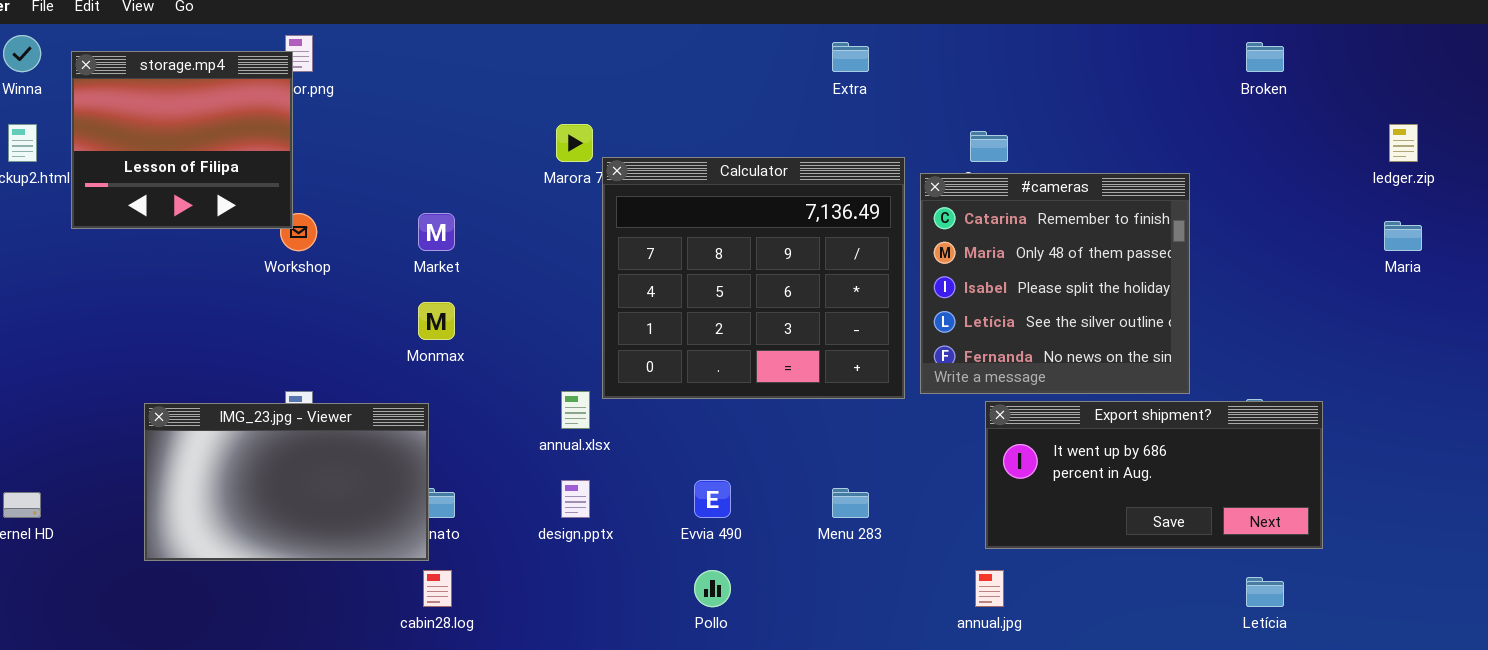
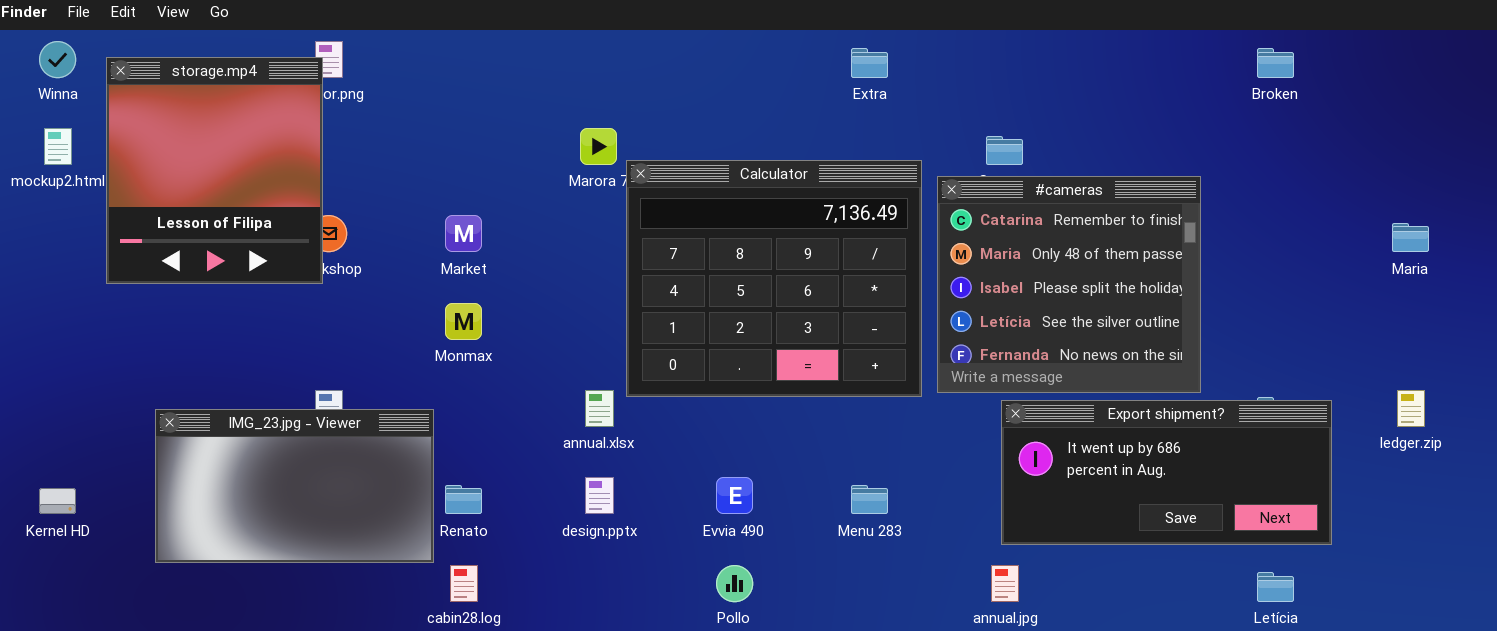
storage.mp4: [71,51,293,229] -> [106,57,323,284], resized
ledger.zip: [1389,124,1418,162] -> [1397,390,1425,427], moved
IMG_23.jpg - Viewer: [144,403,429,561] -> [155,409,434,563], moved

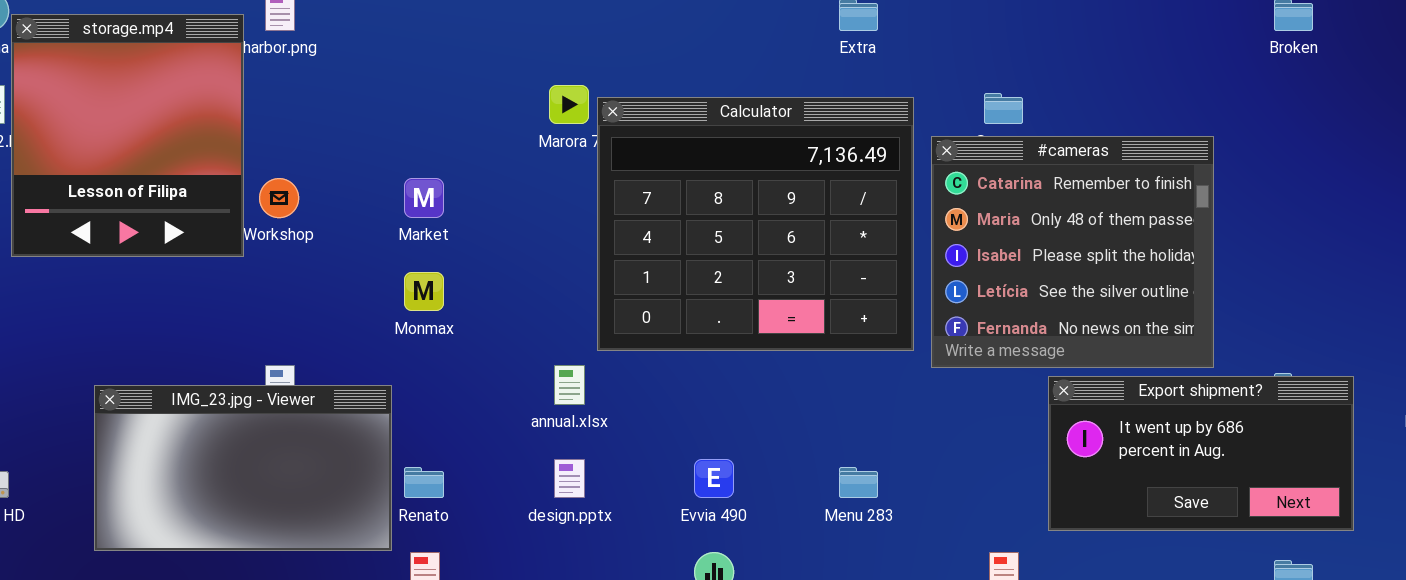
storage.mp4: [106,57,323,284] -> [11,14,244,257], moved
Calculator: [626,160,922,397] -> [597,97,914,351], moved
Export shipment?: [1001,400,1332,545] -> [1048,376,1354,531], resized

